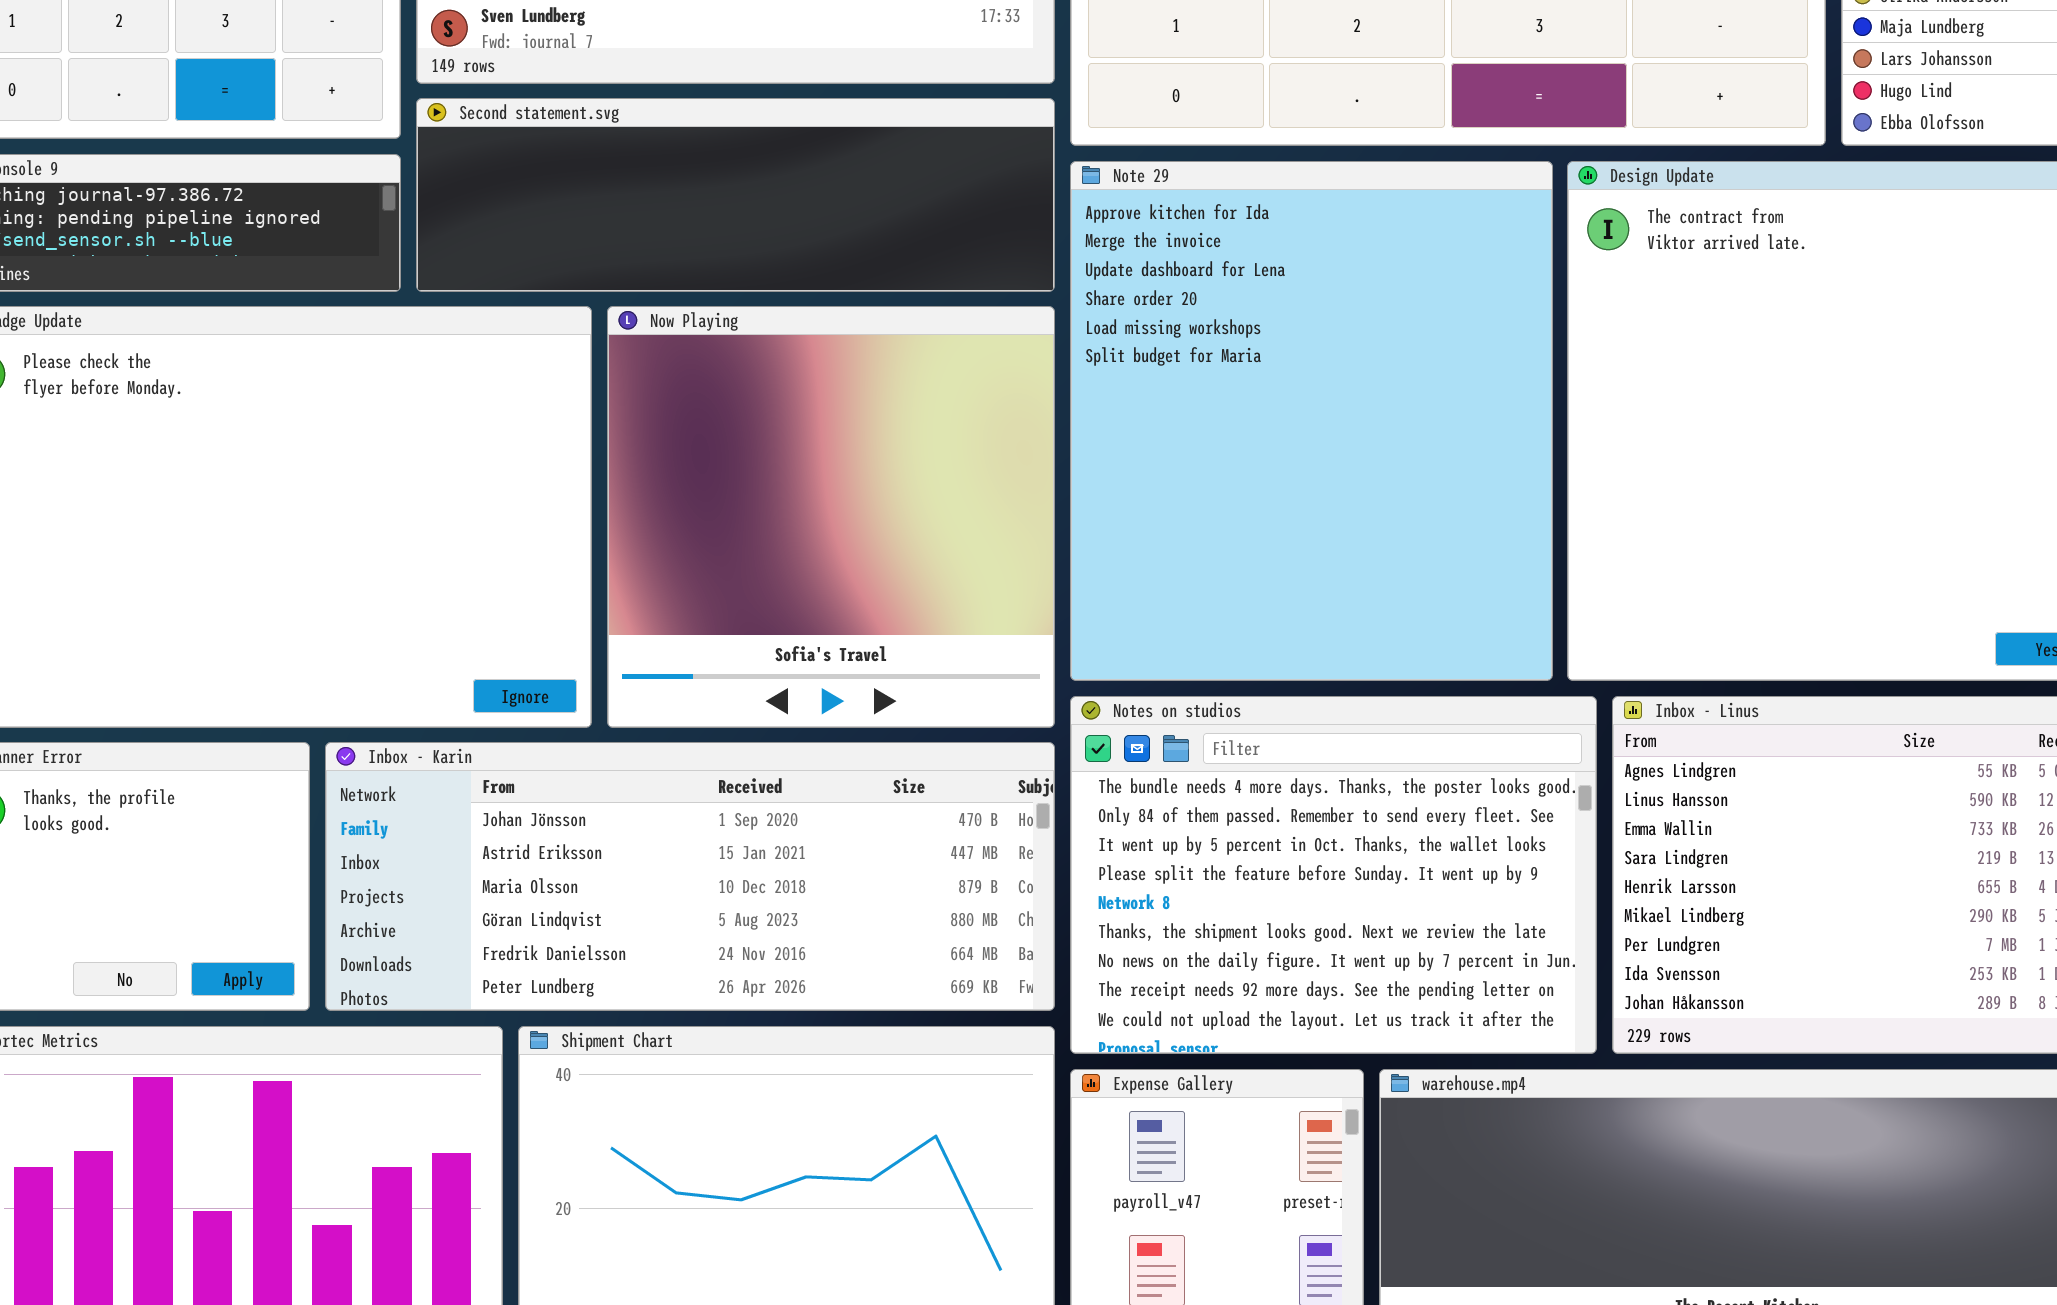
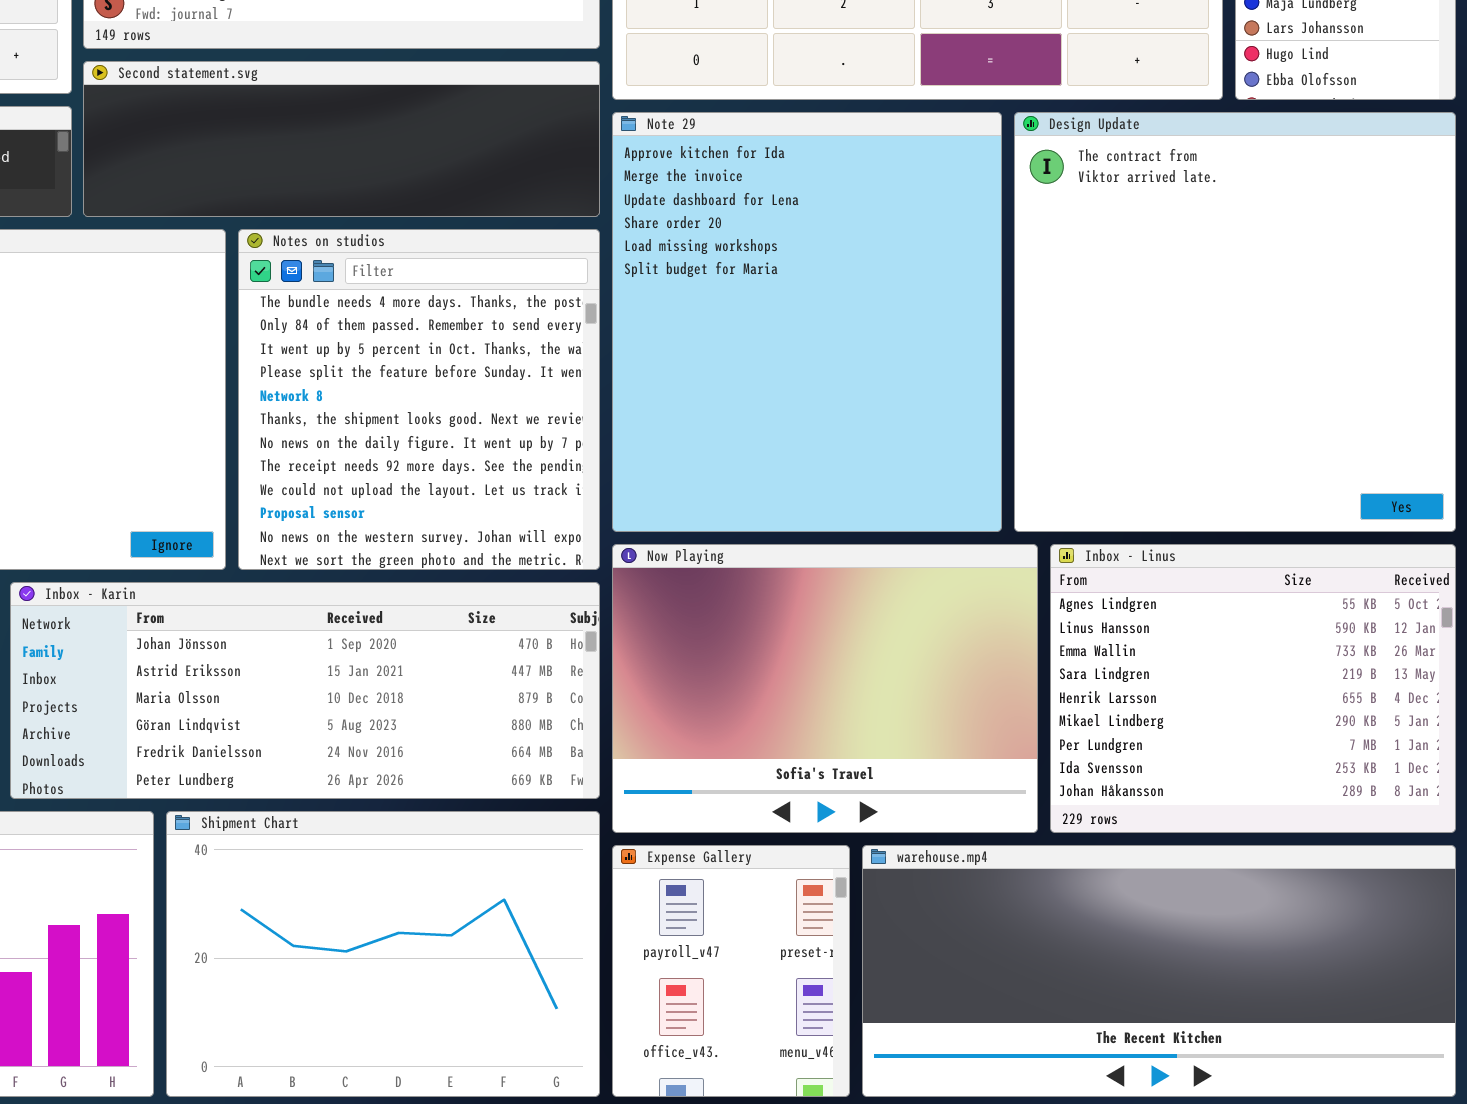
Now Playing: [607,306,1055,728] -> [612,544,1038,833], moved, resized
Notes on studios: [1070,696,1597,1054] -> [238,229,600,570], moved, resized

